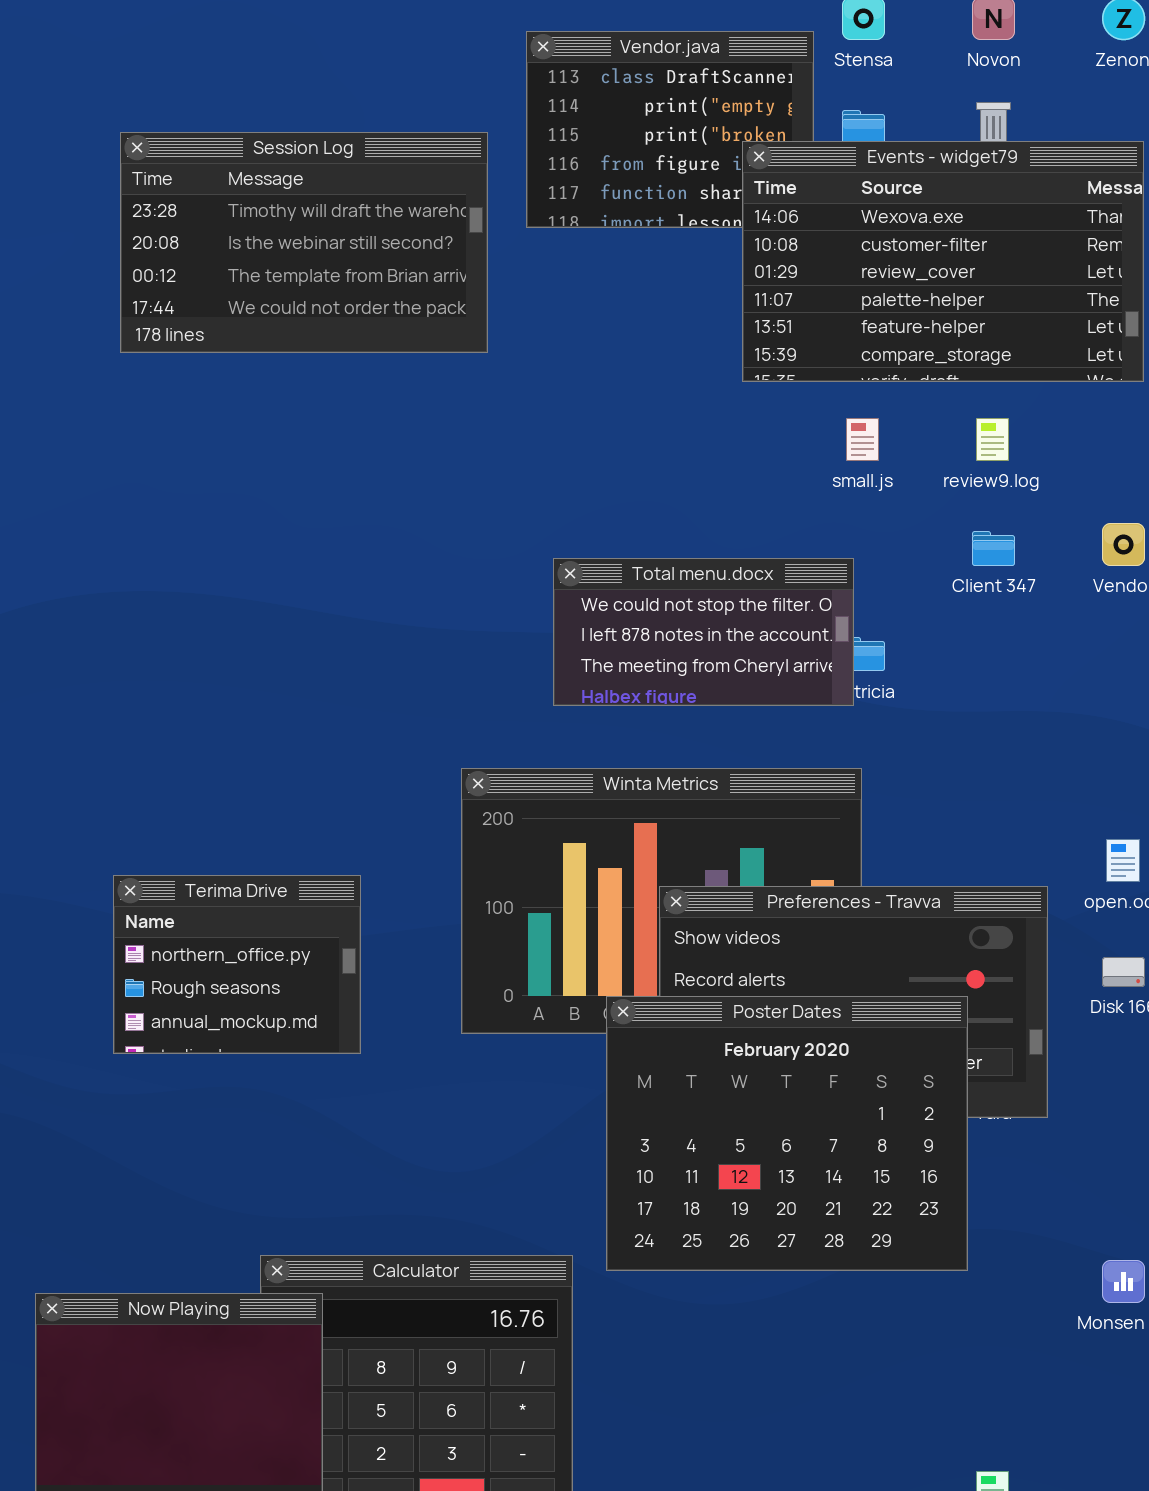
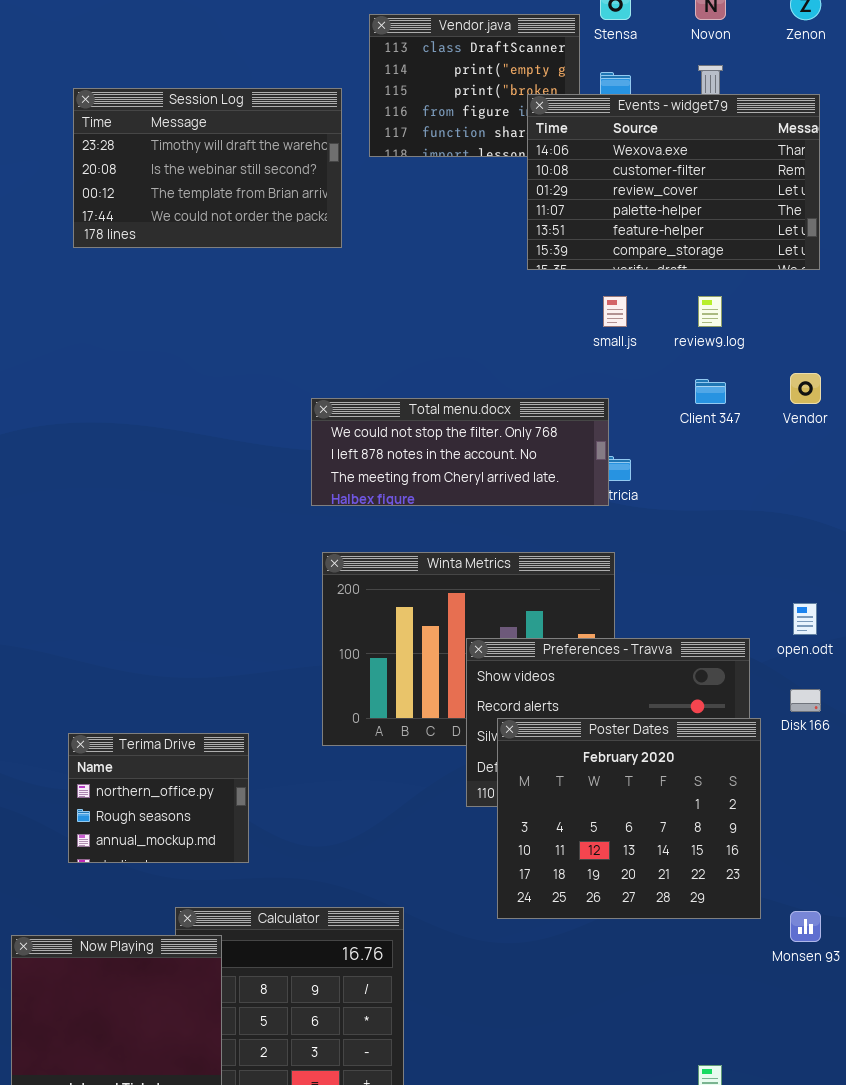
Total menu.docx: [553,558,854,706] -> [311,398,609,506], resized
Terima Drive: [113,875,361,1054] -> [68,733,249,863], moved
Poster Dates: [606,996,968,1271] -> [497,718,761,919], moved

